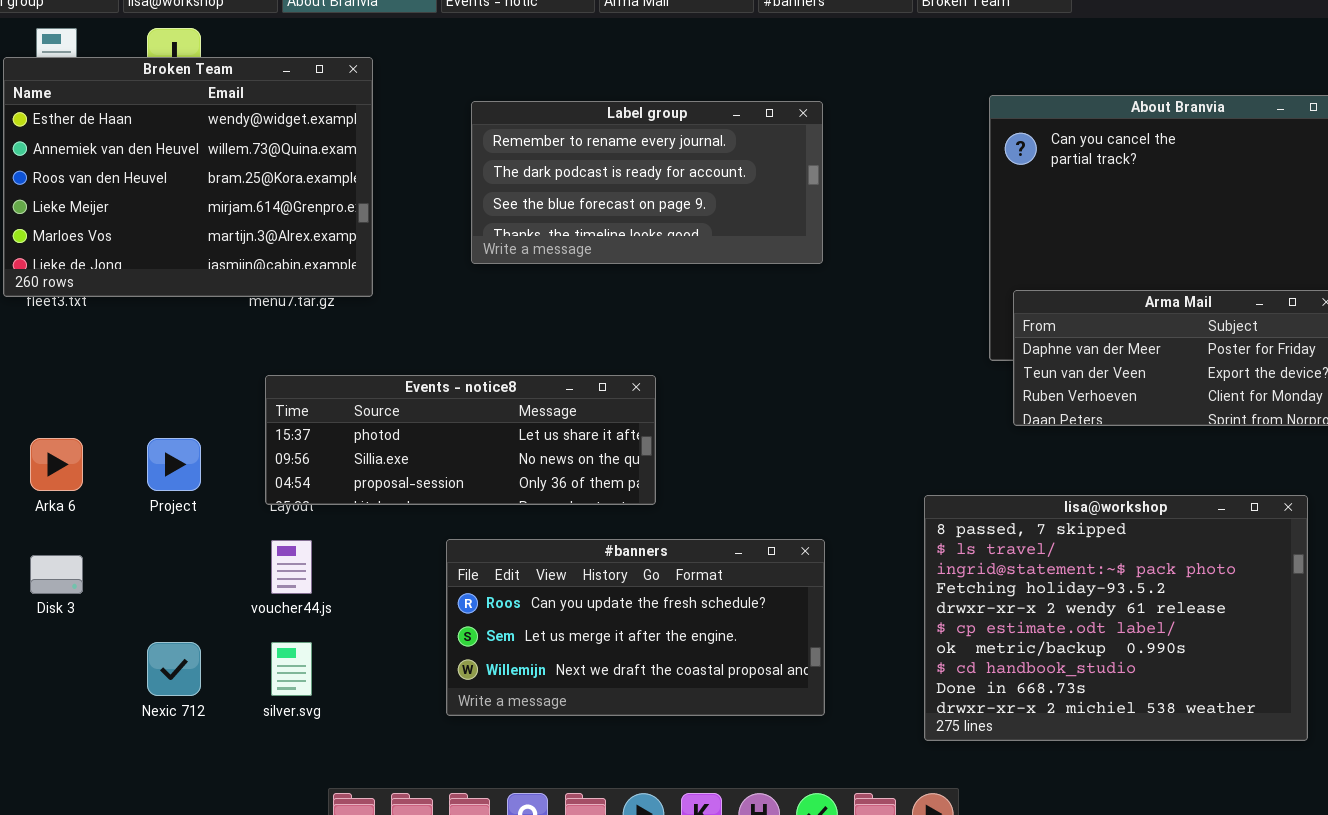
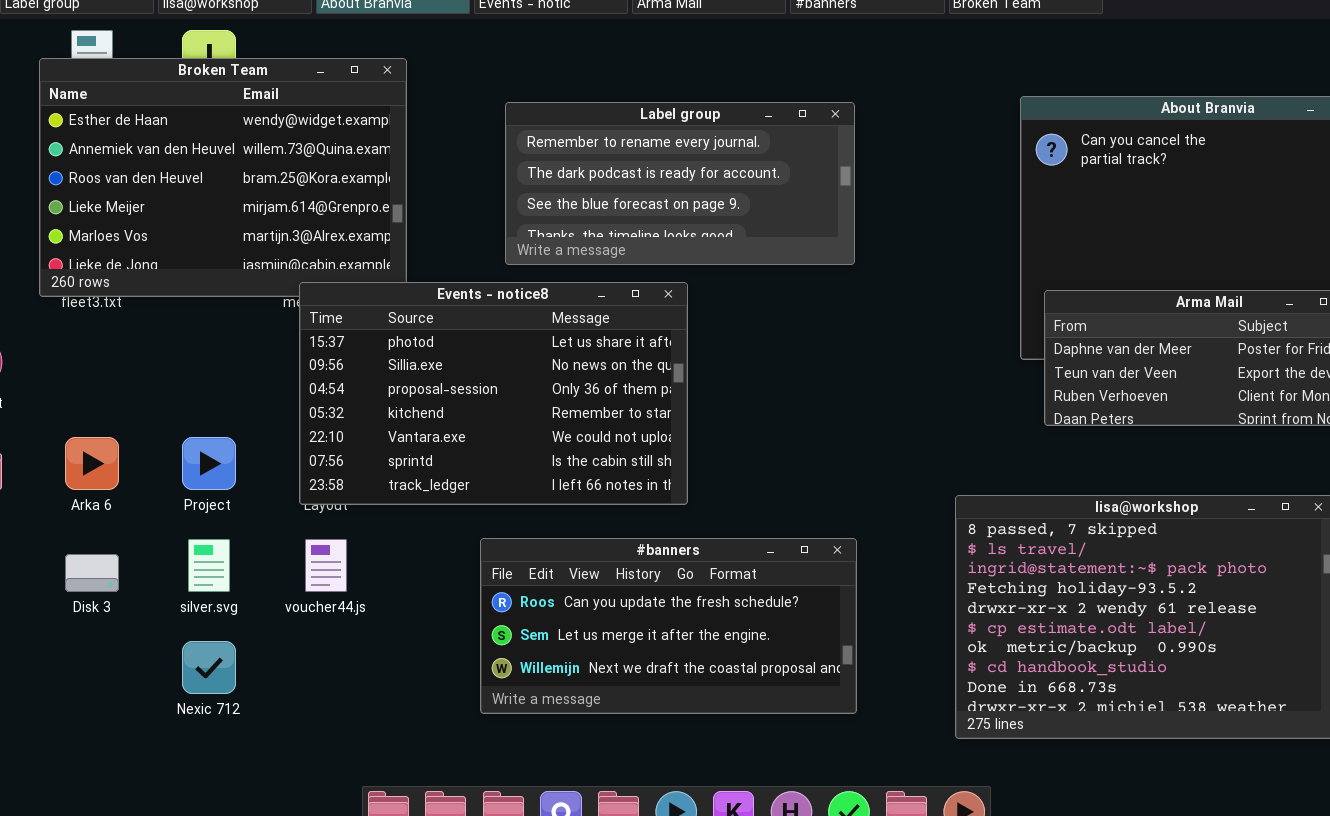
Events - notice8: [265,375,656,505] -> [299,282,688,505], resized
silver.svg: [271,642,312,696] -> [188,539,230,592], moved

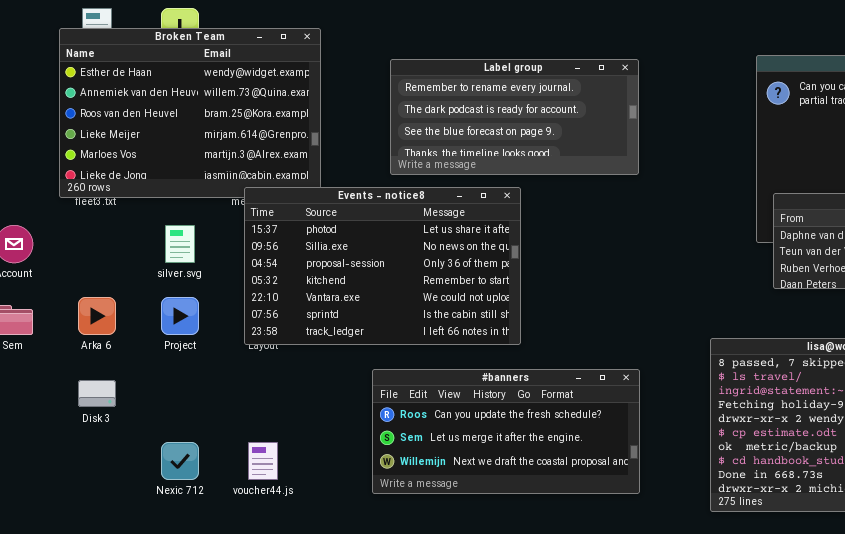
silver.svg: [188,539,230,592] -> [165,225,195,263], moved
voucher44.js: [305,539,347,592] -> [248,442,278,480], moved

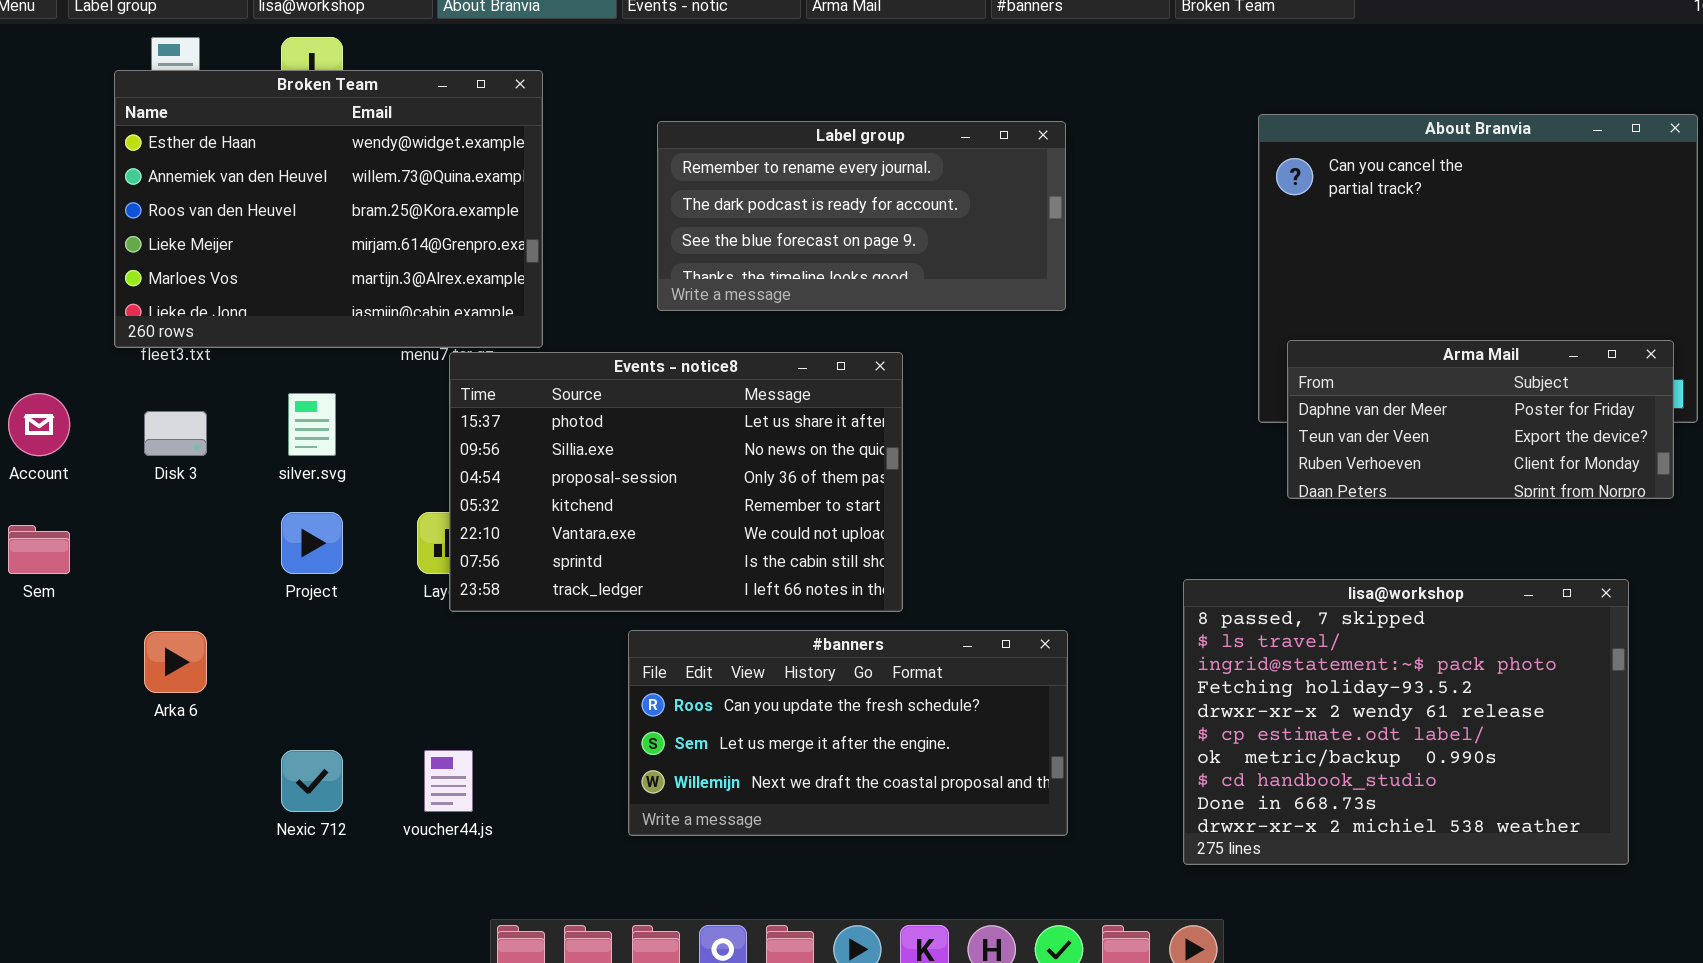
Events - notice8: [244,187,521,345] -> [449,352,903,612], moved
Arka 6: [78,297,116,335] -> [144,631,207,693], moved
Disk 3: [78,380,116,407] -> [144,411,207,456], moved

